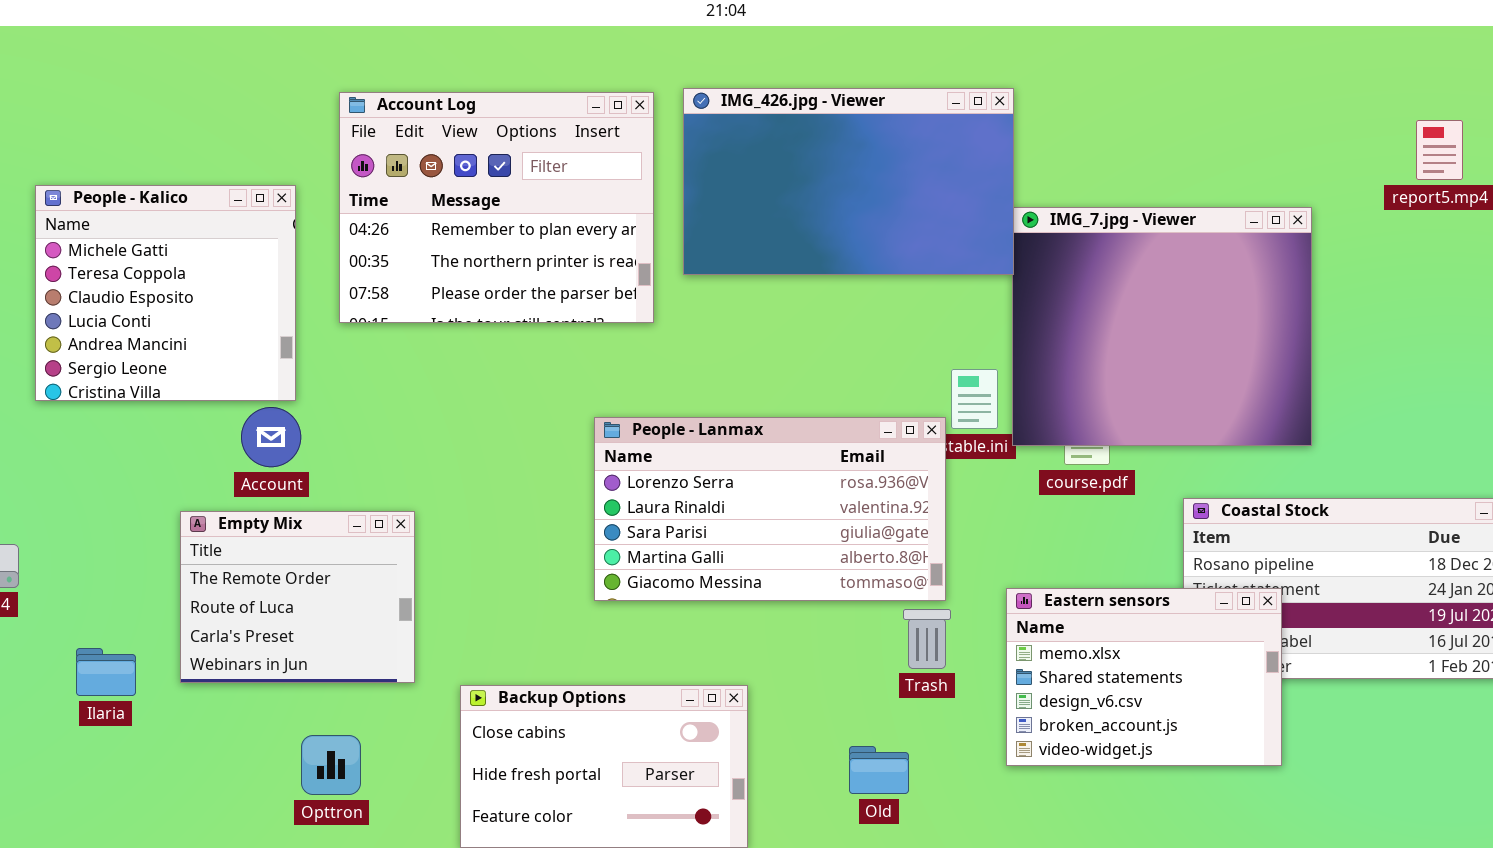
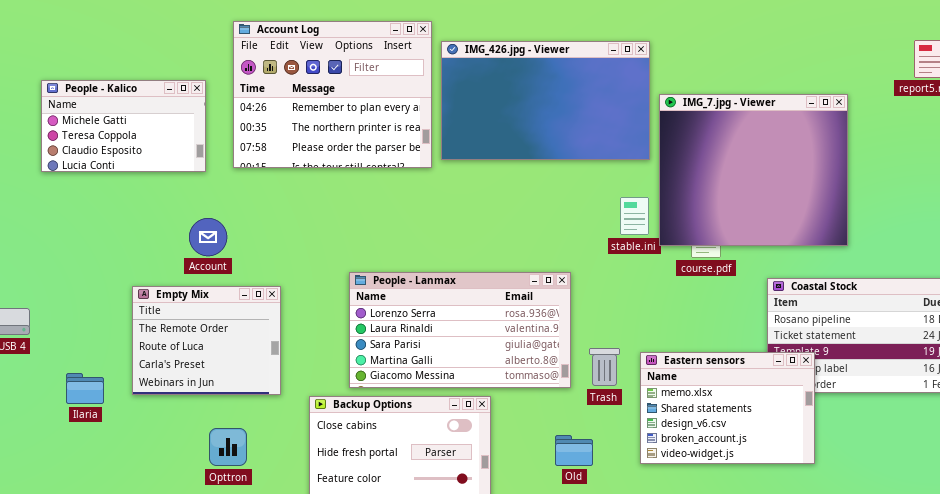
IMG_426.jpg - Viewer: [683,88,1014,275] -> [441,41,650,160], moved
People - Kalico: [35,185,296,401] -> [41,80,206,172], resized
Account: [241,407,301,467] -> [189,218,227,256], moved
People - Lanmax: [594,417,946,601] -> [349,272,571,388], moved
Eastern sensors: [1006,588,1282,766] -> [640,352,815,464], moved

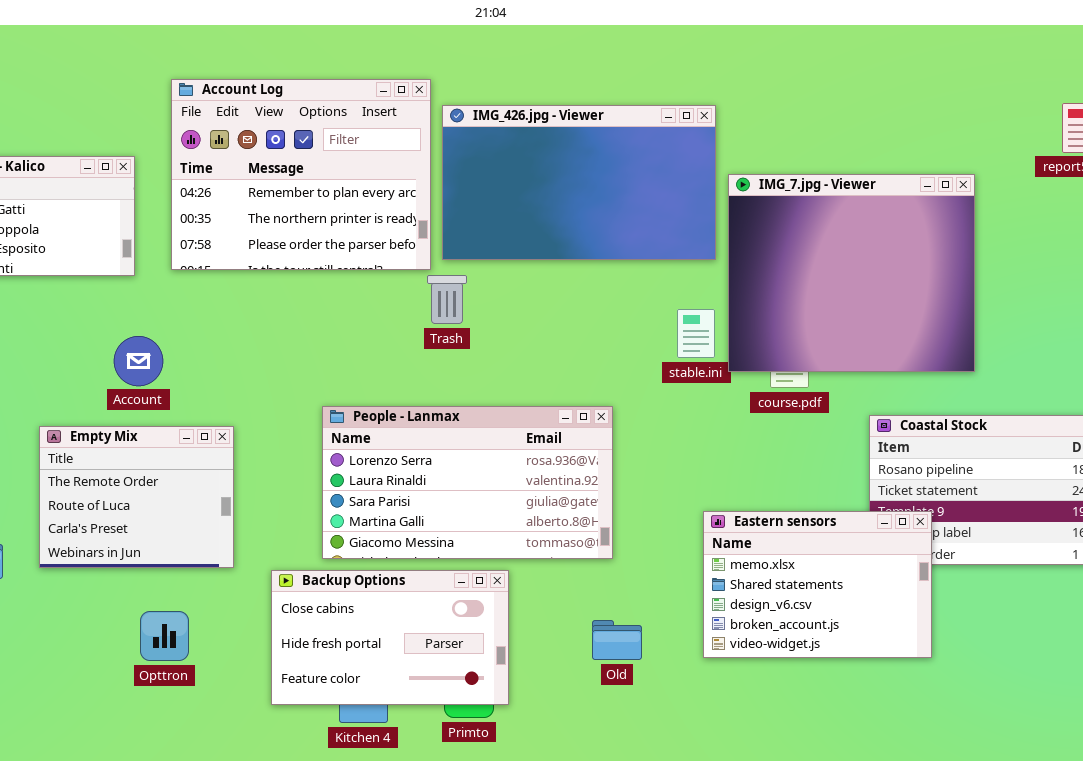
Trash: [589,348,620,386] -> [427,275,467,324], moved

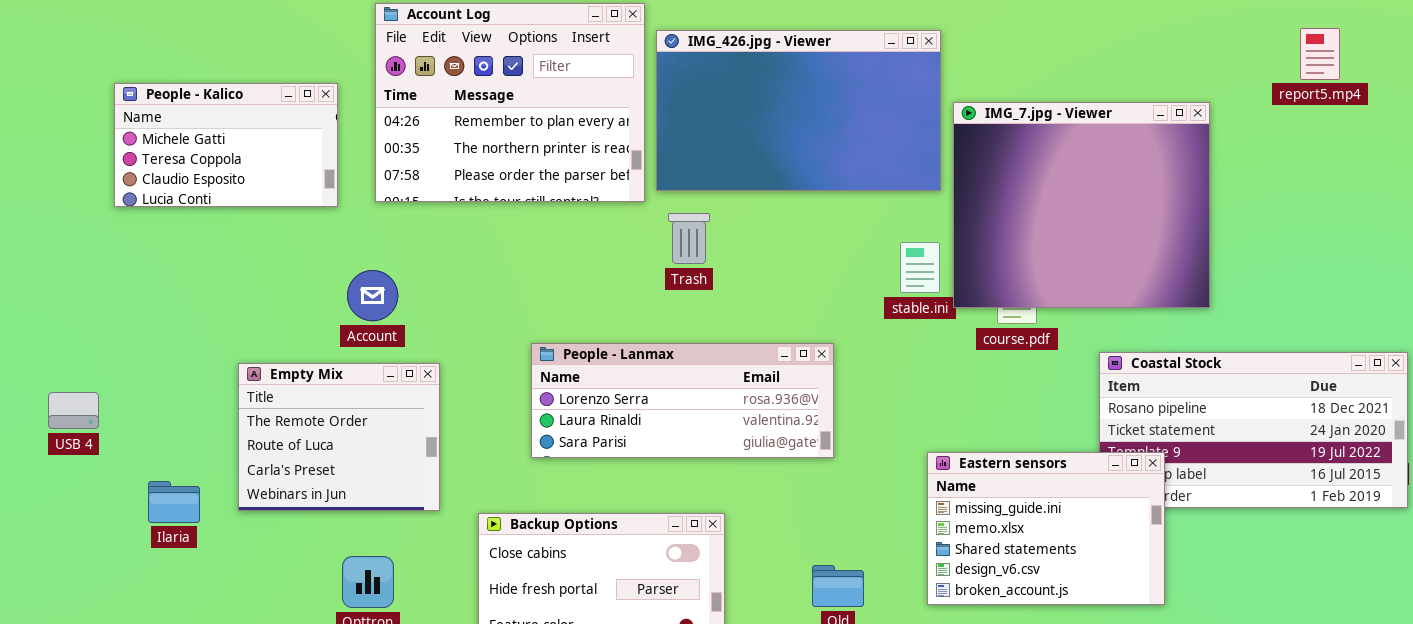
Trash: [427,275,467,324] -> [668,213,710,264], moved
Account: [114,336,163,386] -> [347,270,398,321], moved
People - Lanmax: [322,406,613,559] -> [531,343,834,458], resized
Eastern sensors: [703,511,932,658] -> [927,452,1165,605], scrolled up 1 row

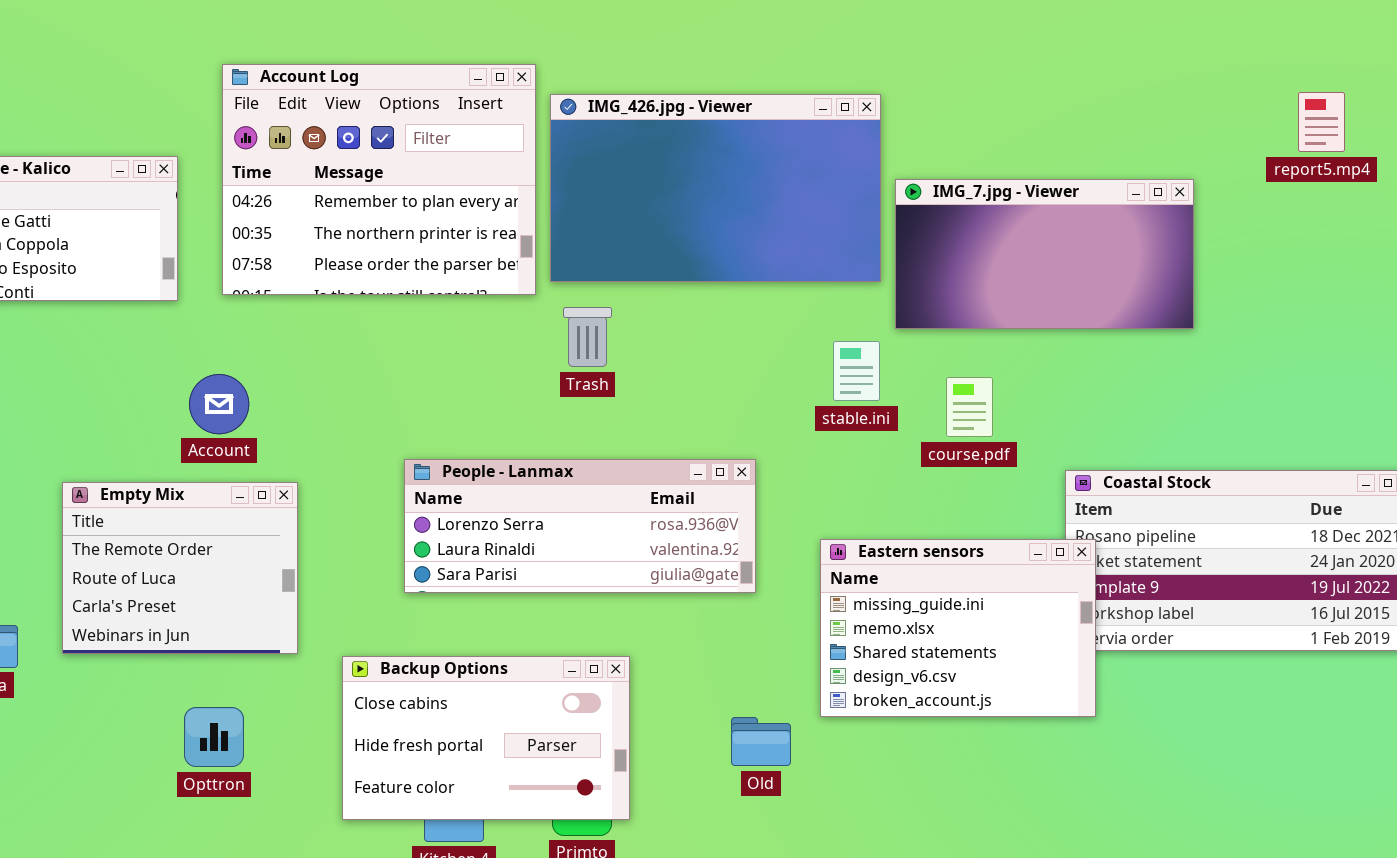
IMG_7.jpg - Viewer: [953,102,1210,308] -> [895,179,1194,329], resized
Eastern sensors: [927,452,1165,605] -> [820,539,1096,717], moved

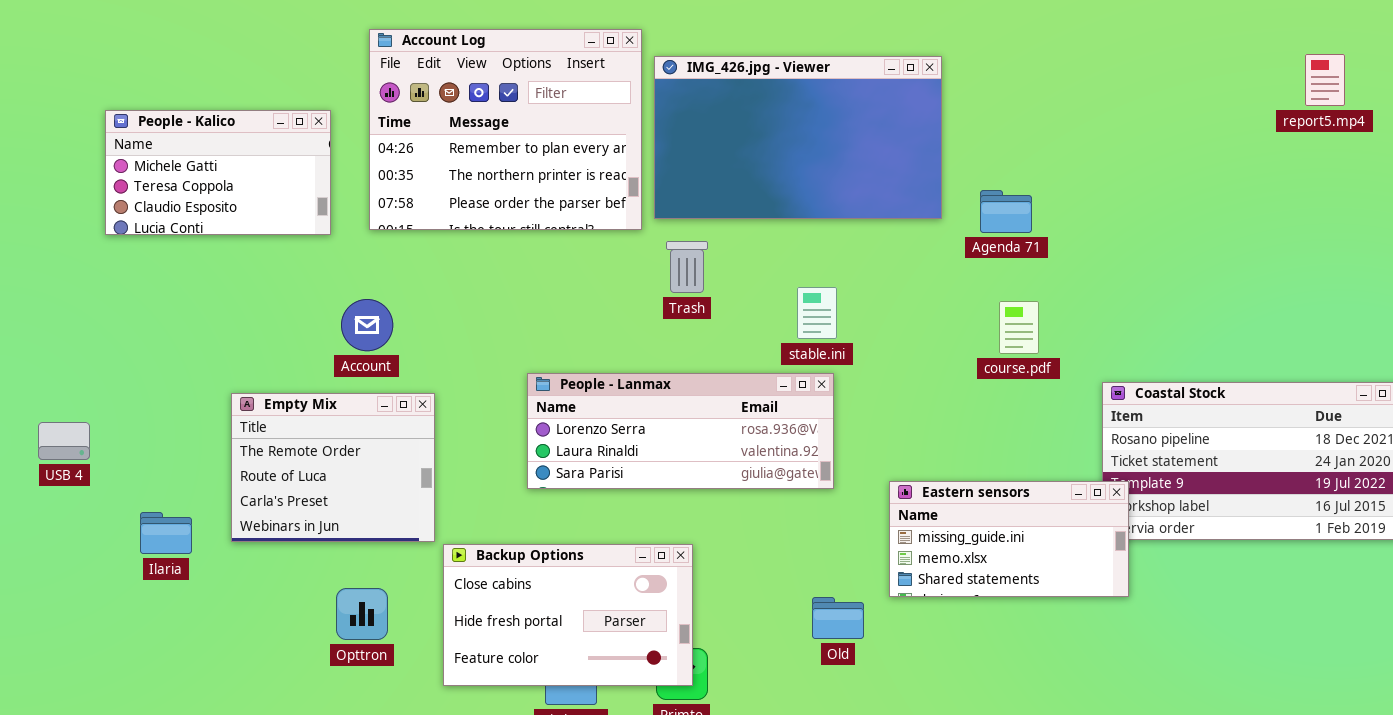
IMG_7.jpg - Viewer: [895,179,1194,329] -> none, closed
stable.ini: [833,341,880,401] -> [797,287,837,339], moved
Eastern sensors: [820,539,1096,717] -> [889,481,1129,597], resized
Backup Options: [342,656,630,820] -> [443,544,693,686], moved

